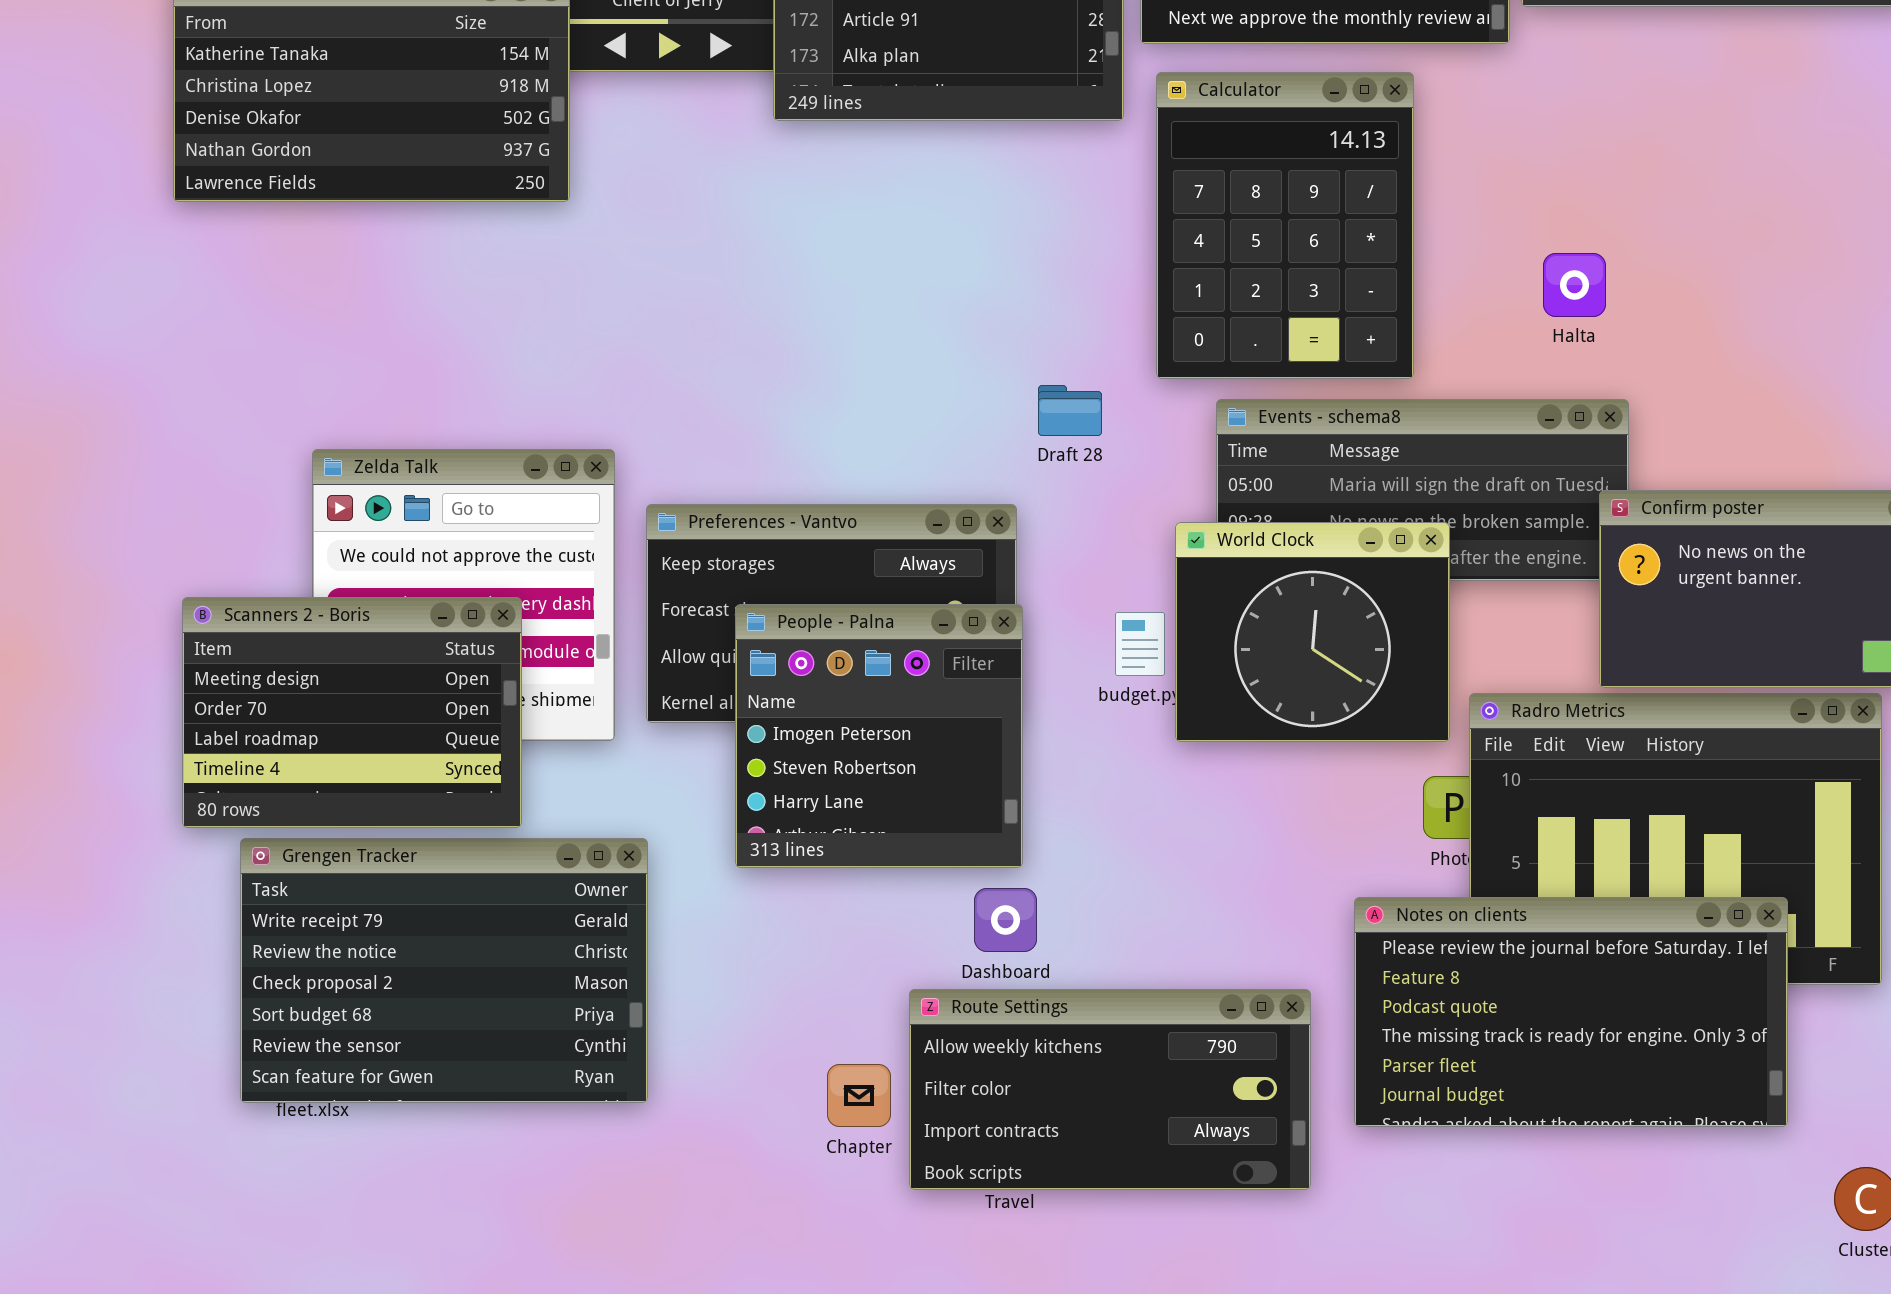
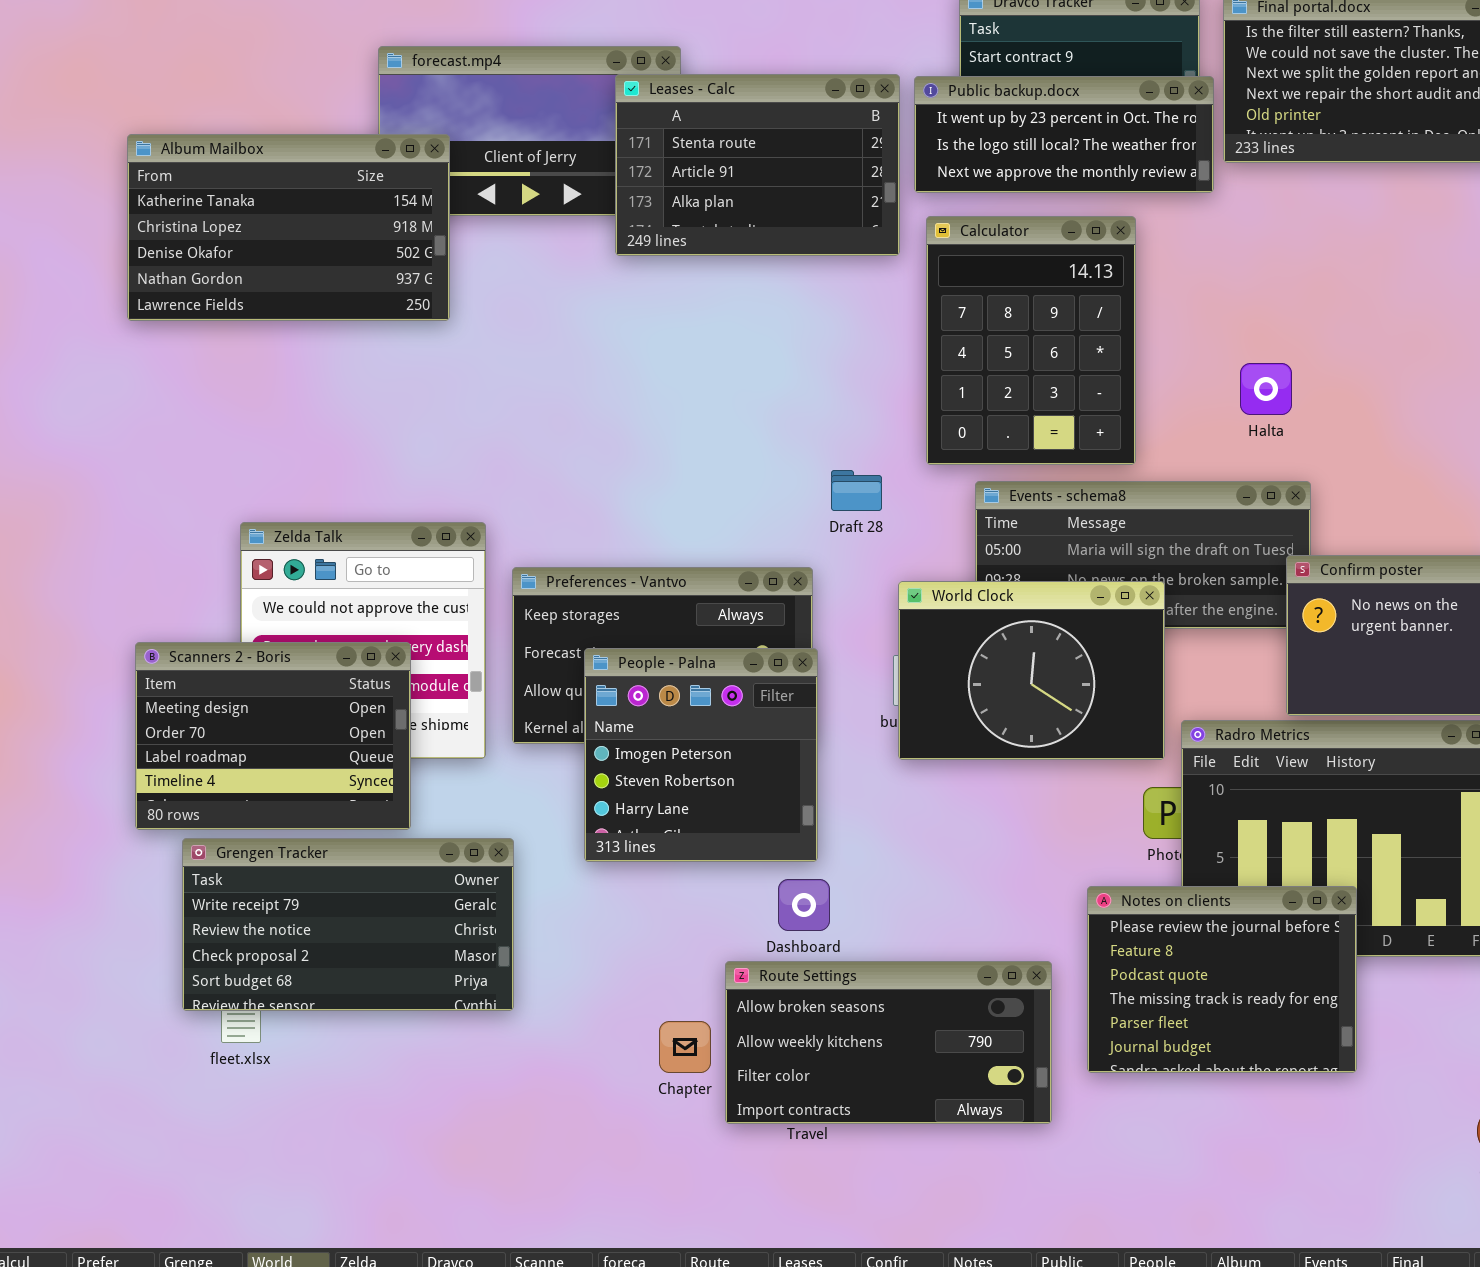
World Clock: [1175,522,1450,742] -> [898,581,1165,760], resized
Grengen Tracker: [240,838,648,1103] -> [182,838,514,1011], resized
Notes on clients: [1354,897,1788,1127] -> [1087,886,1357,1073], resized
Route Settings: [909,989,1311,1190] -> [725,961,1052,1124], scrolled up 1 row

